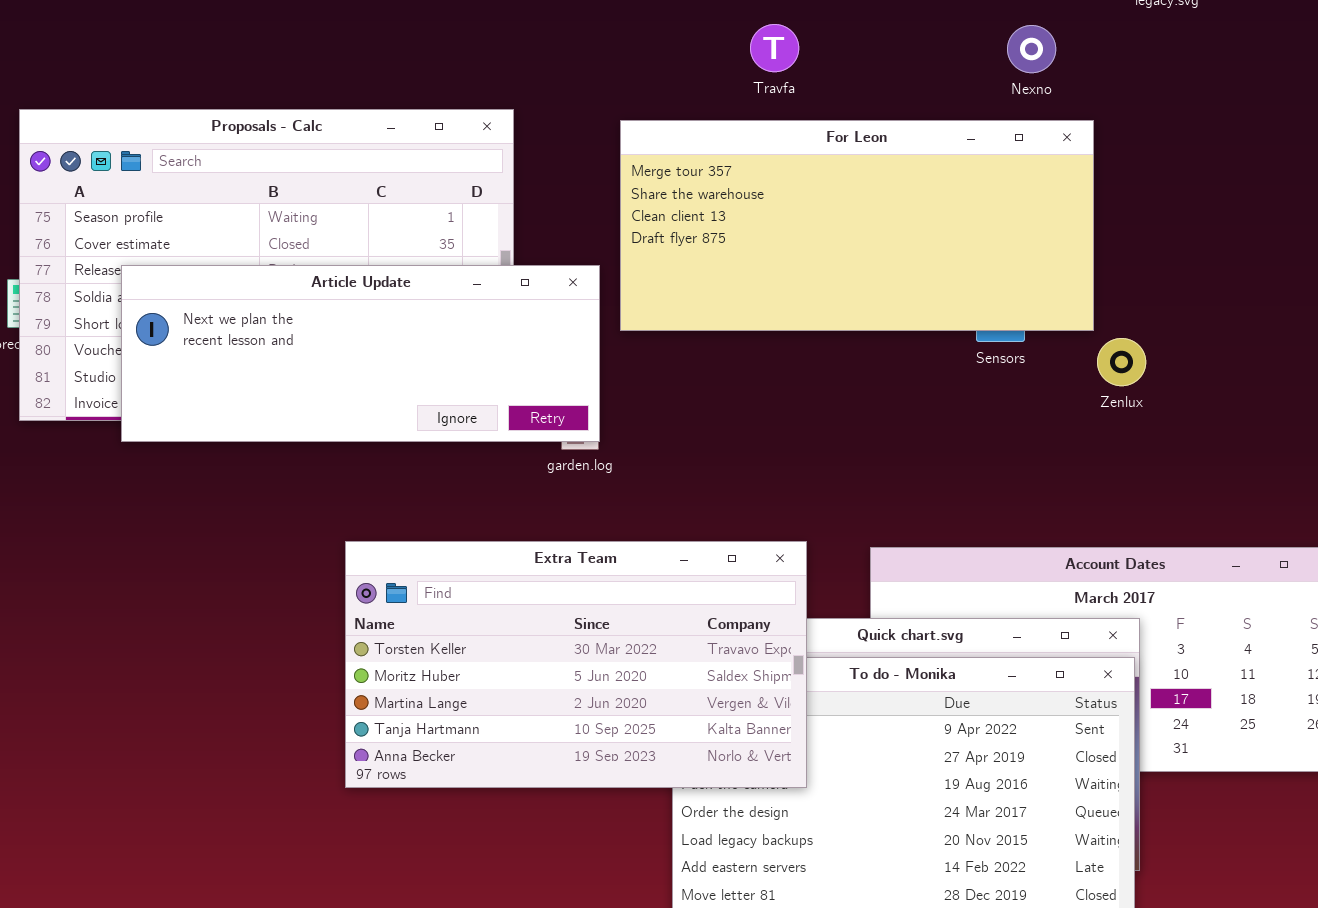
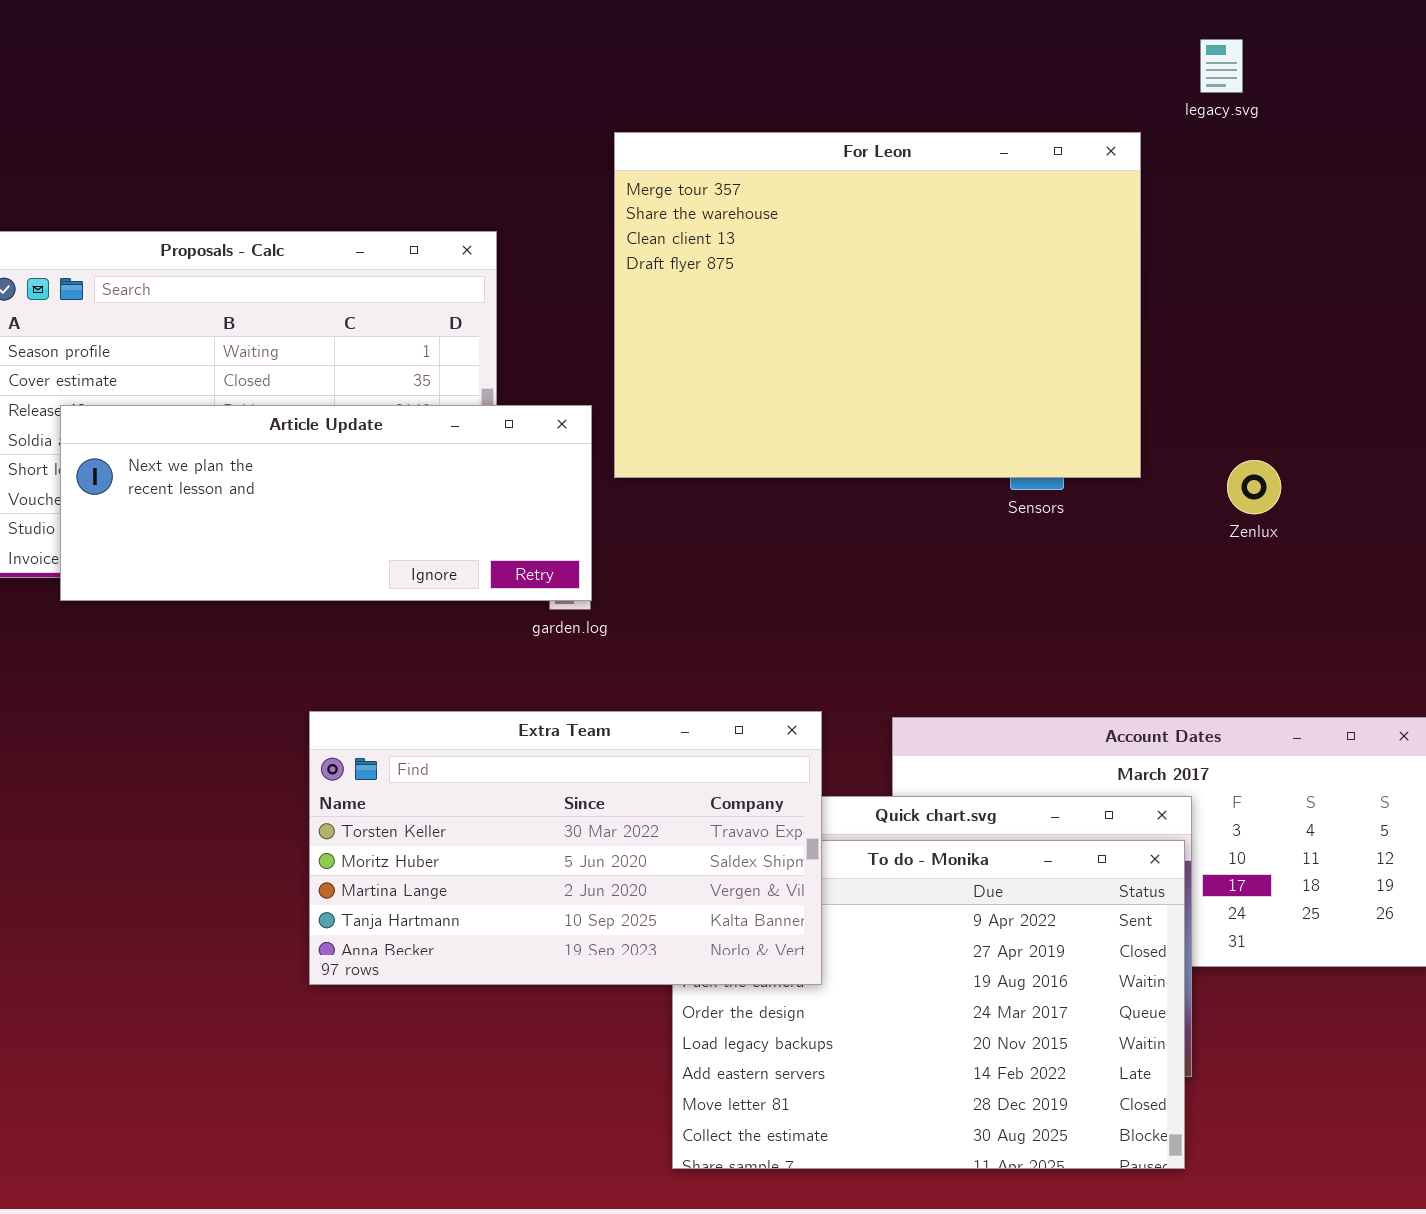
For Leon: [620,120,1094,331] -> [614,132,1141,478], resized
Zenlux: [1097,338,1146,386] -> [1227,460,1281,514], moved

